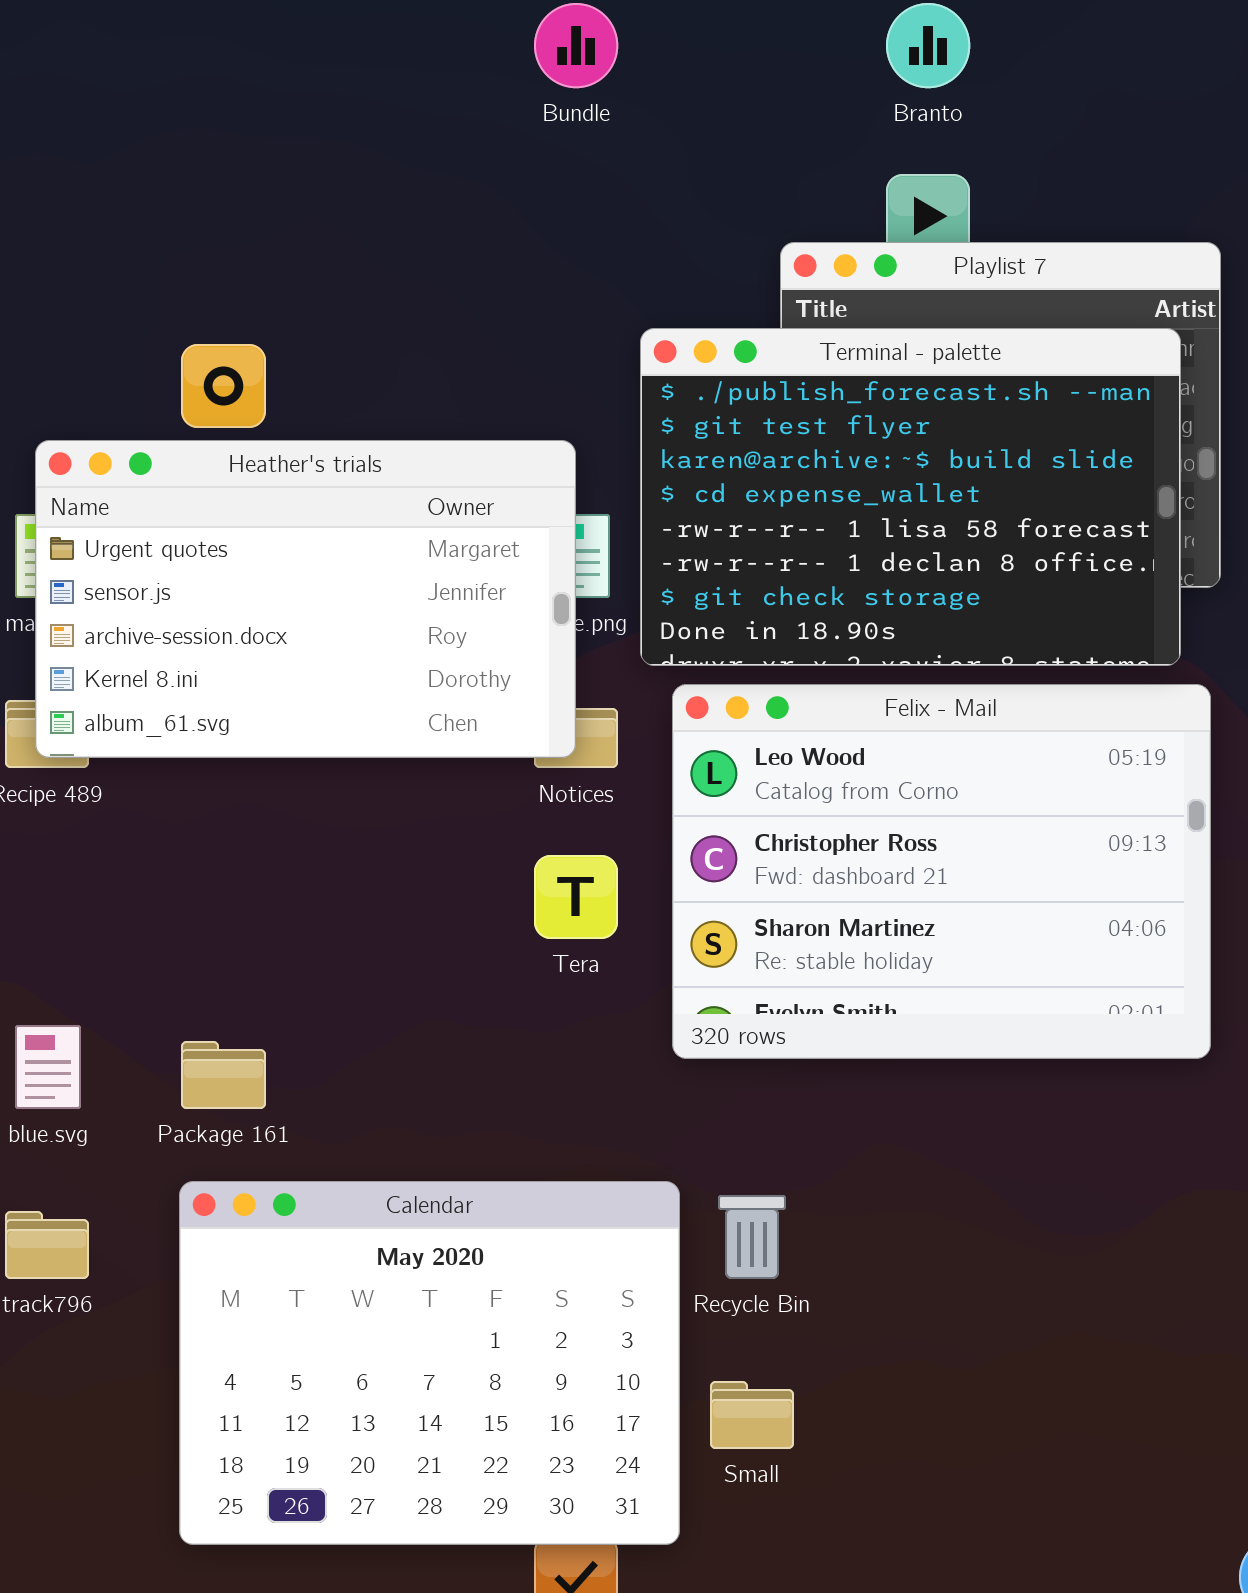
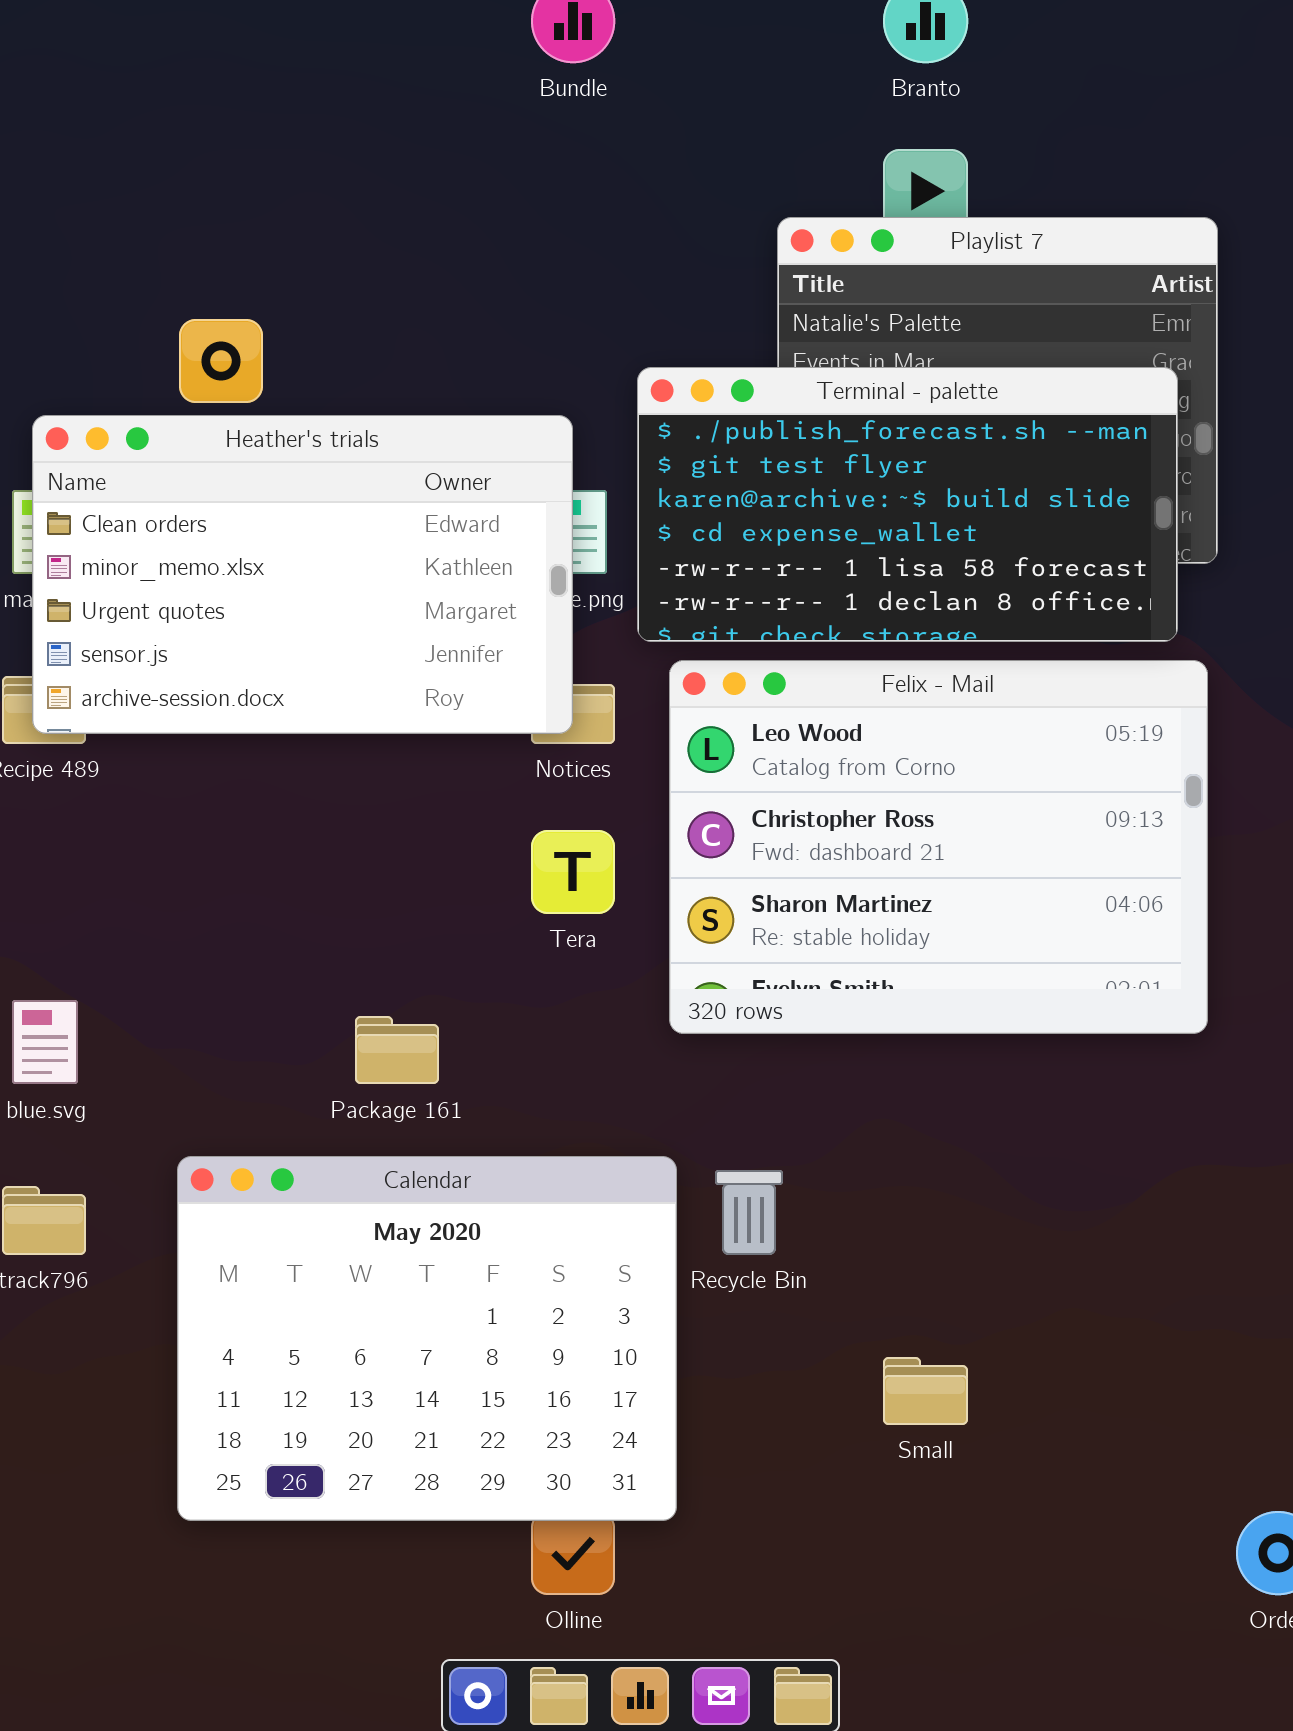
Terminal - palette: [640,328,1181,666] -> [637,367,1178,642], resized
Heather's trials: [35,440,576,758] -> [32,415,573,734], scrolled up 2 rows
Package 161: [181,1041,266,1109] -> [355,1016,439,1084], moved
Small: [710,1381,794,1449] -> [883,1357,968,1425], moved

